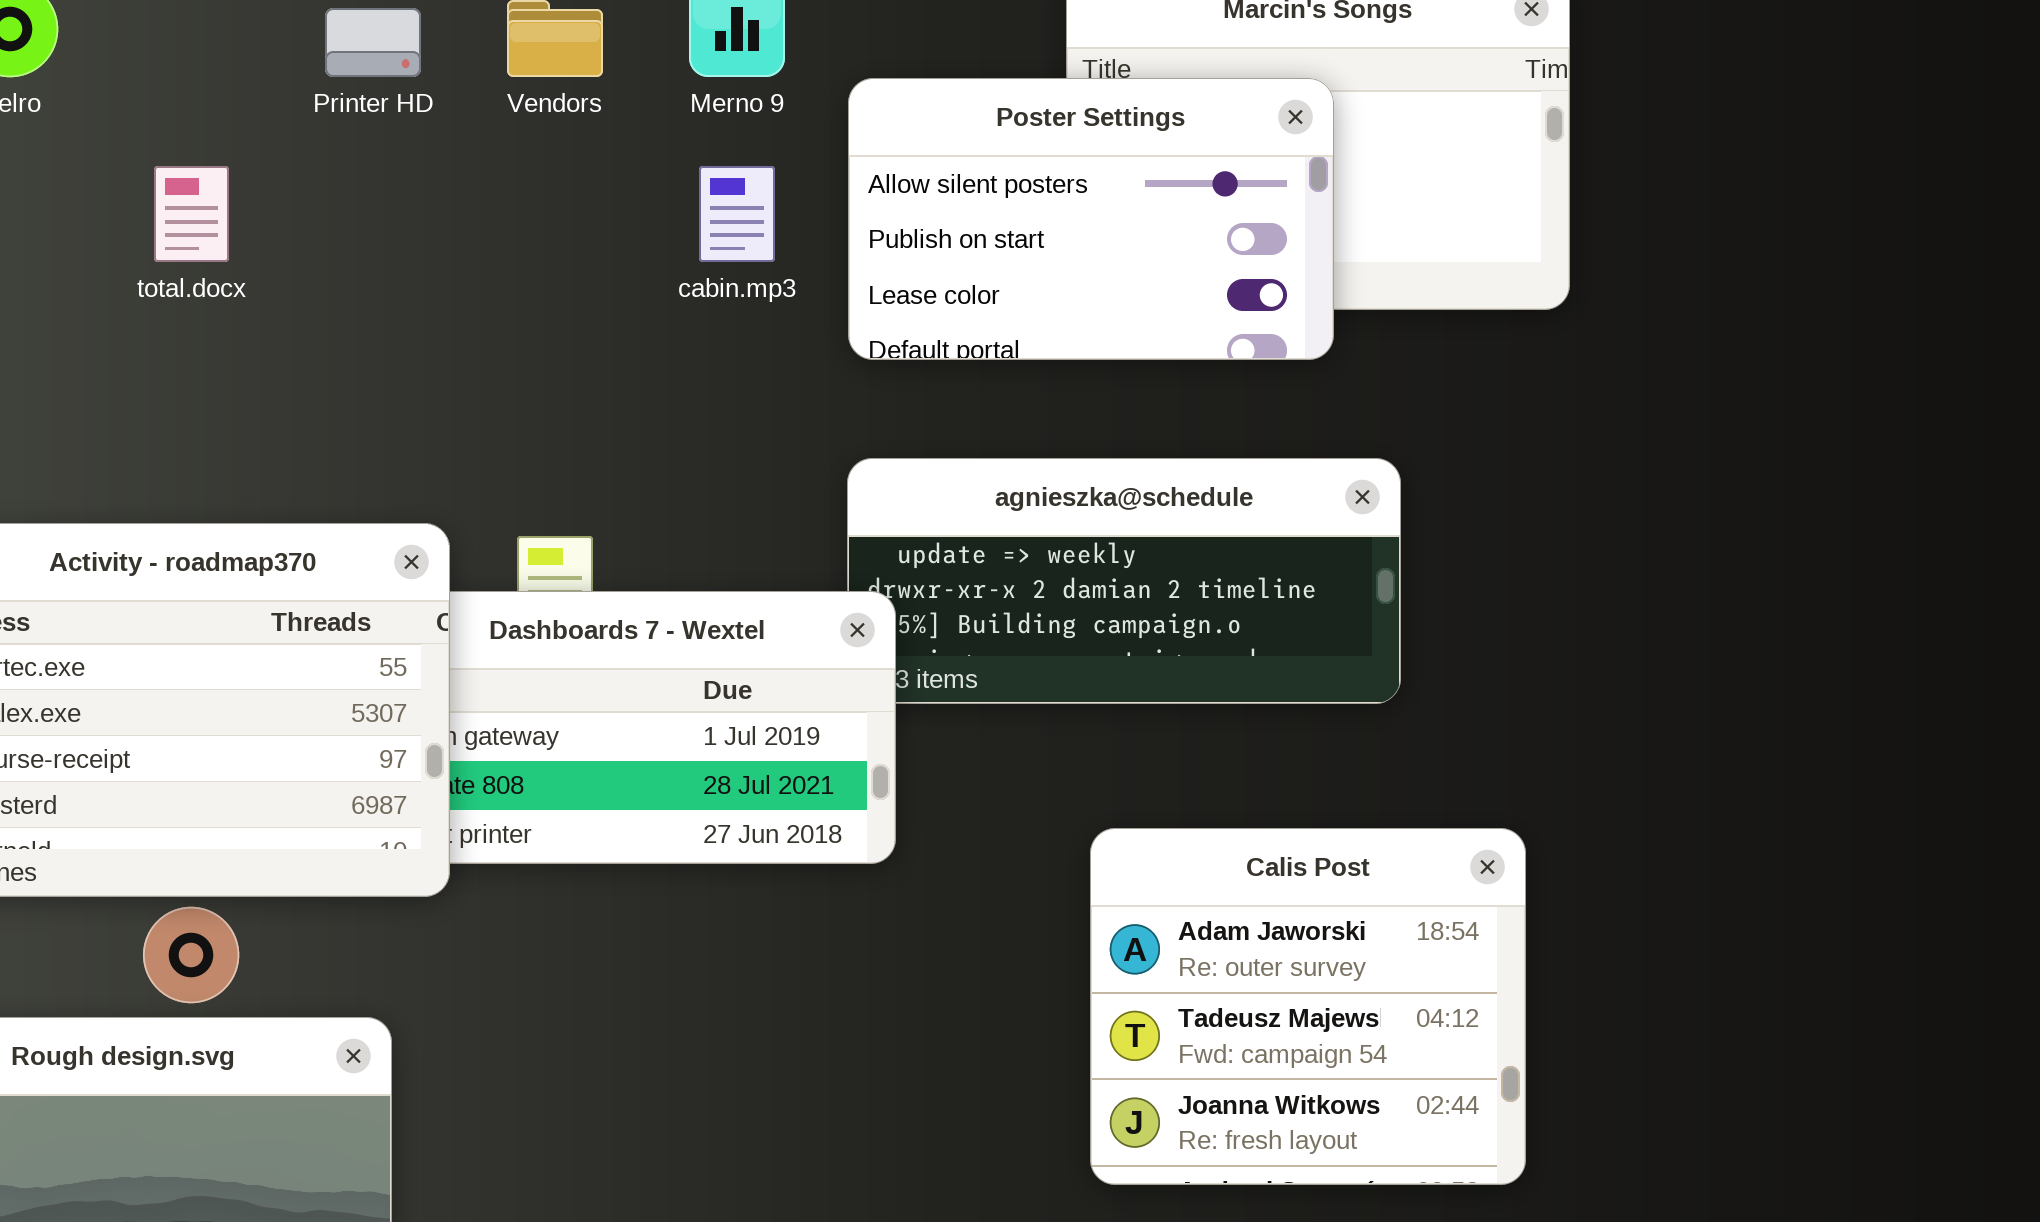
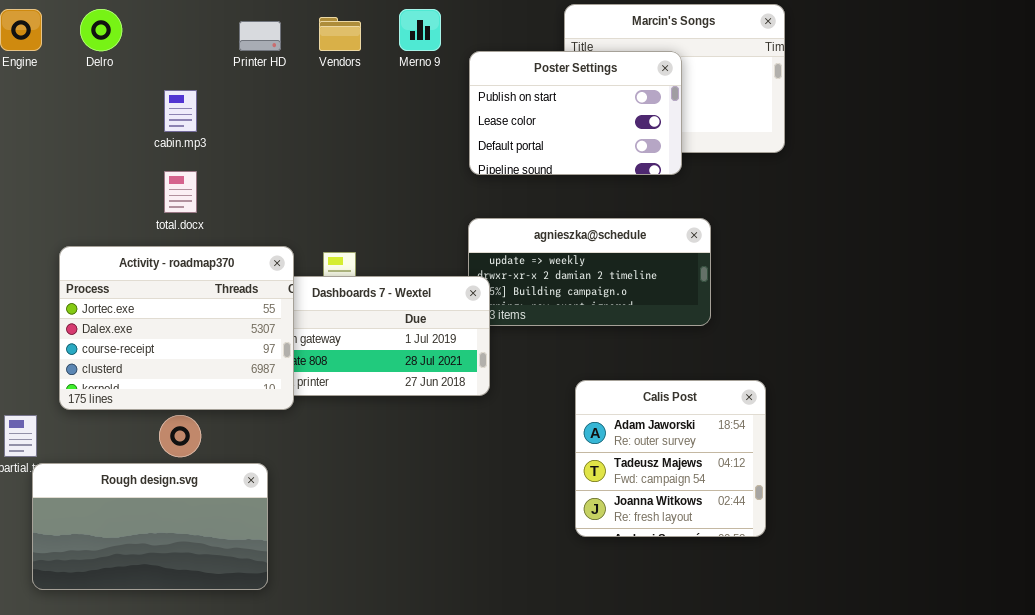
Poster Settings: [848,78,1334,360] -> [469,51,682,175], scrolled down 1 row
total.docx: [154,166,229,262] -> [164,171,197,213], moved
cabin.mp3: [699,166,775,262] -> [164,90,197,132], moved

